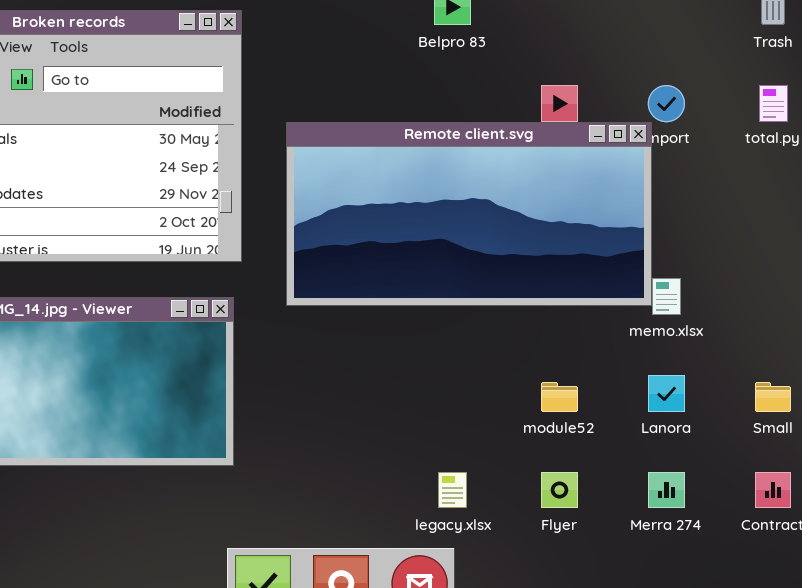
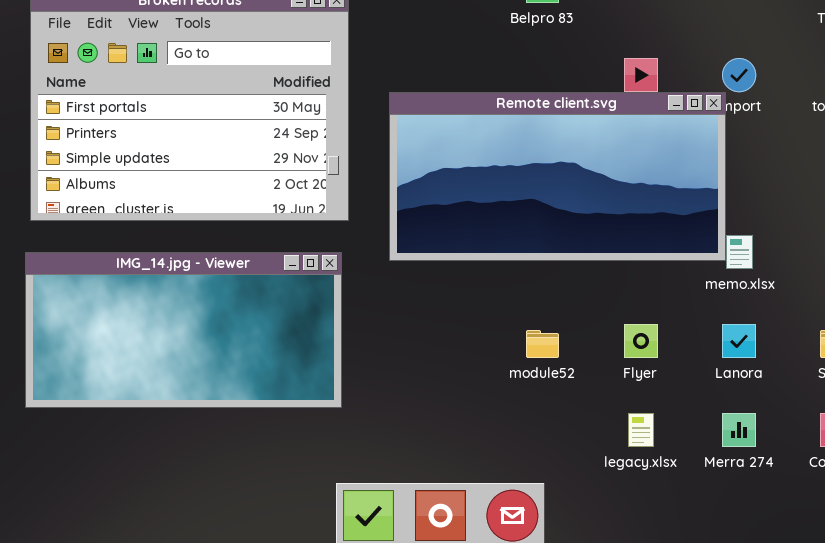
module52: [541,382,578,412] -> [526,330,559,358], moved
legacy.xlsx: [438,472,467,508] -> [628,413,654,447], moved
Flyer: [541,472,578,508] -> [624,324,658,358], moved

